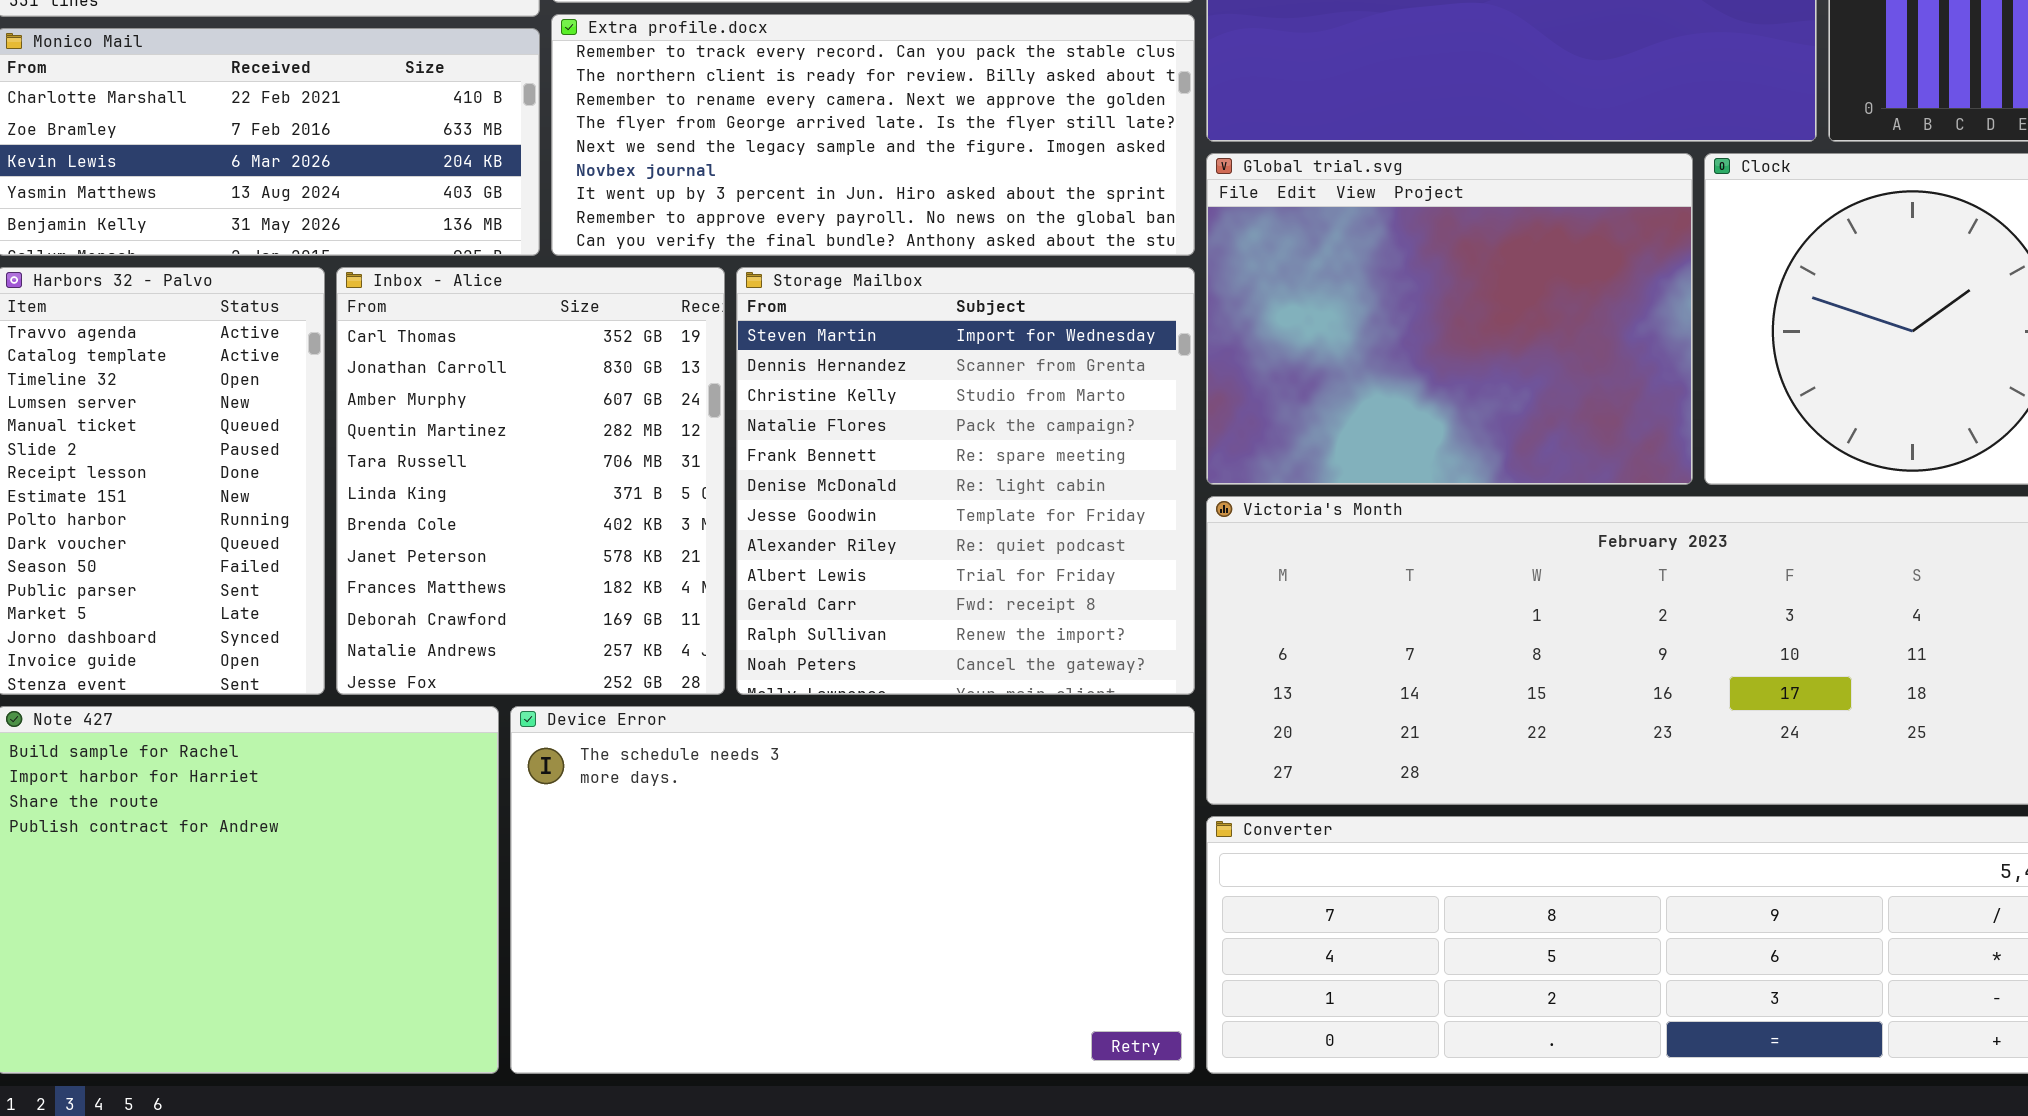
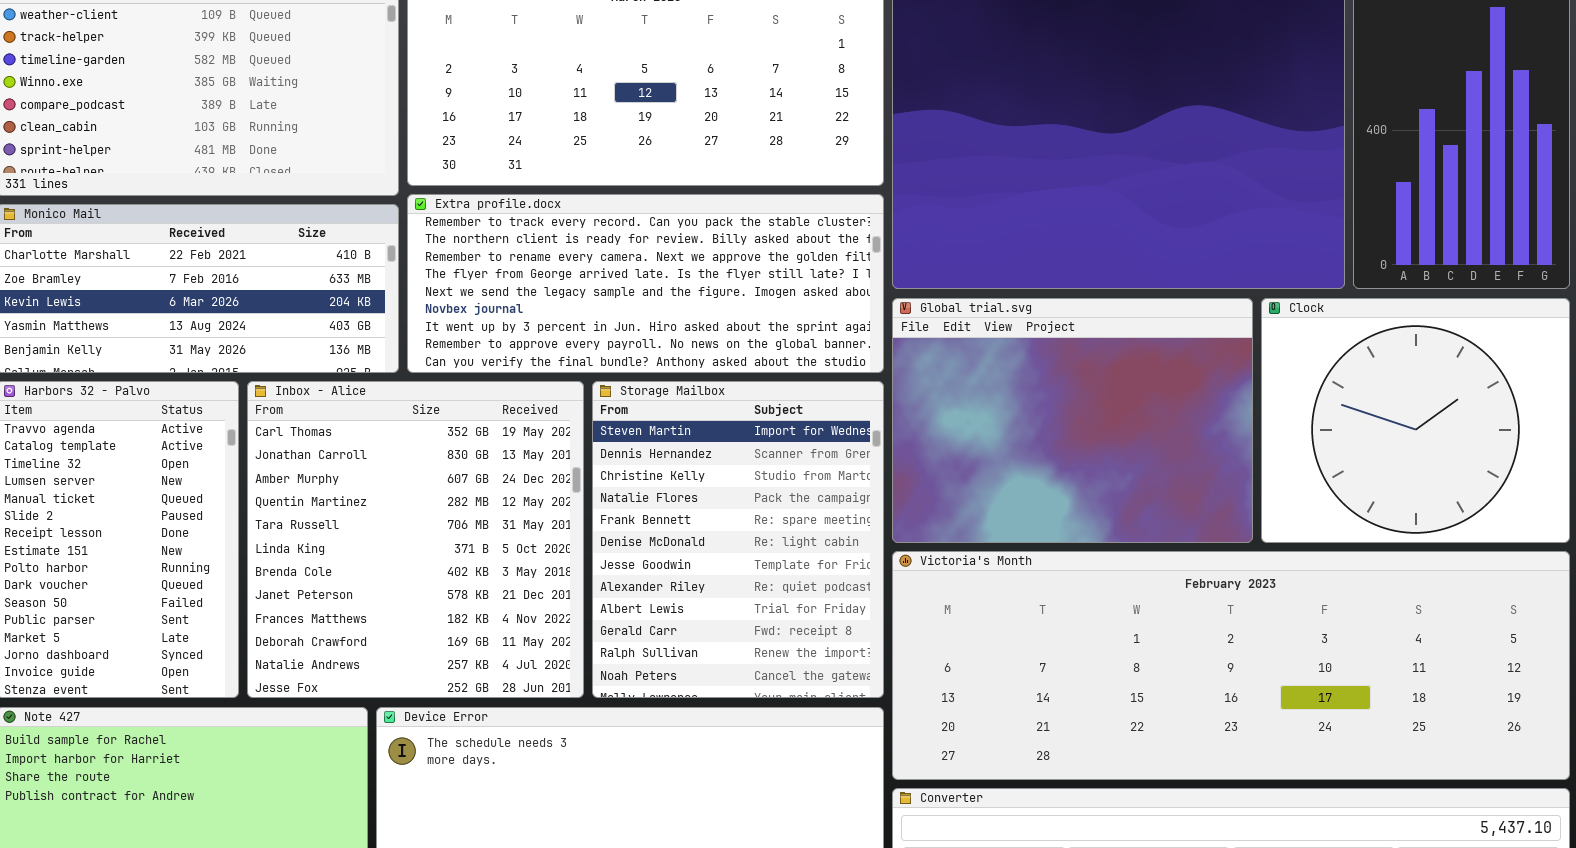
Inbox - Alice: [336,267,725,695] -> [247,381,584,698], resized
Storage Mailbox: [736,267,1195,695] -> [592,381,884,698], resized

